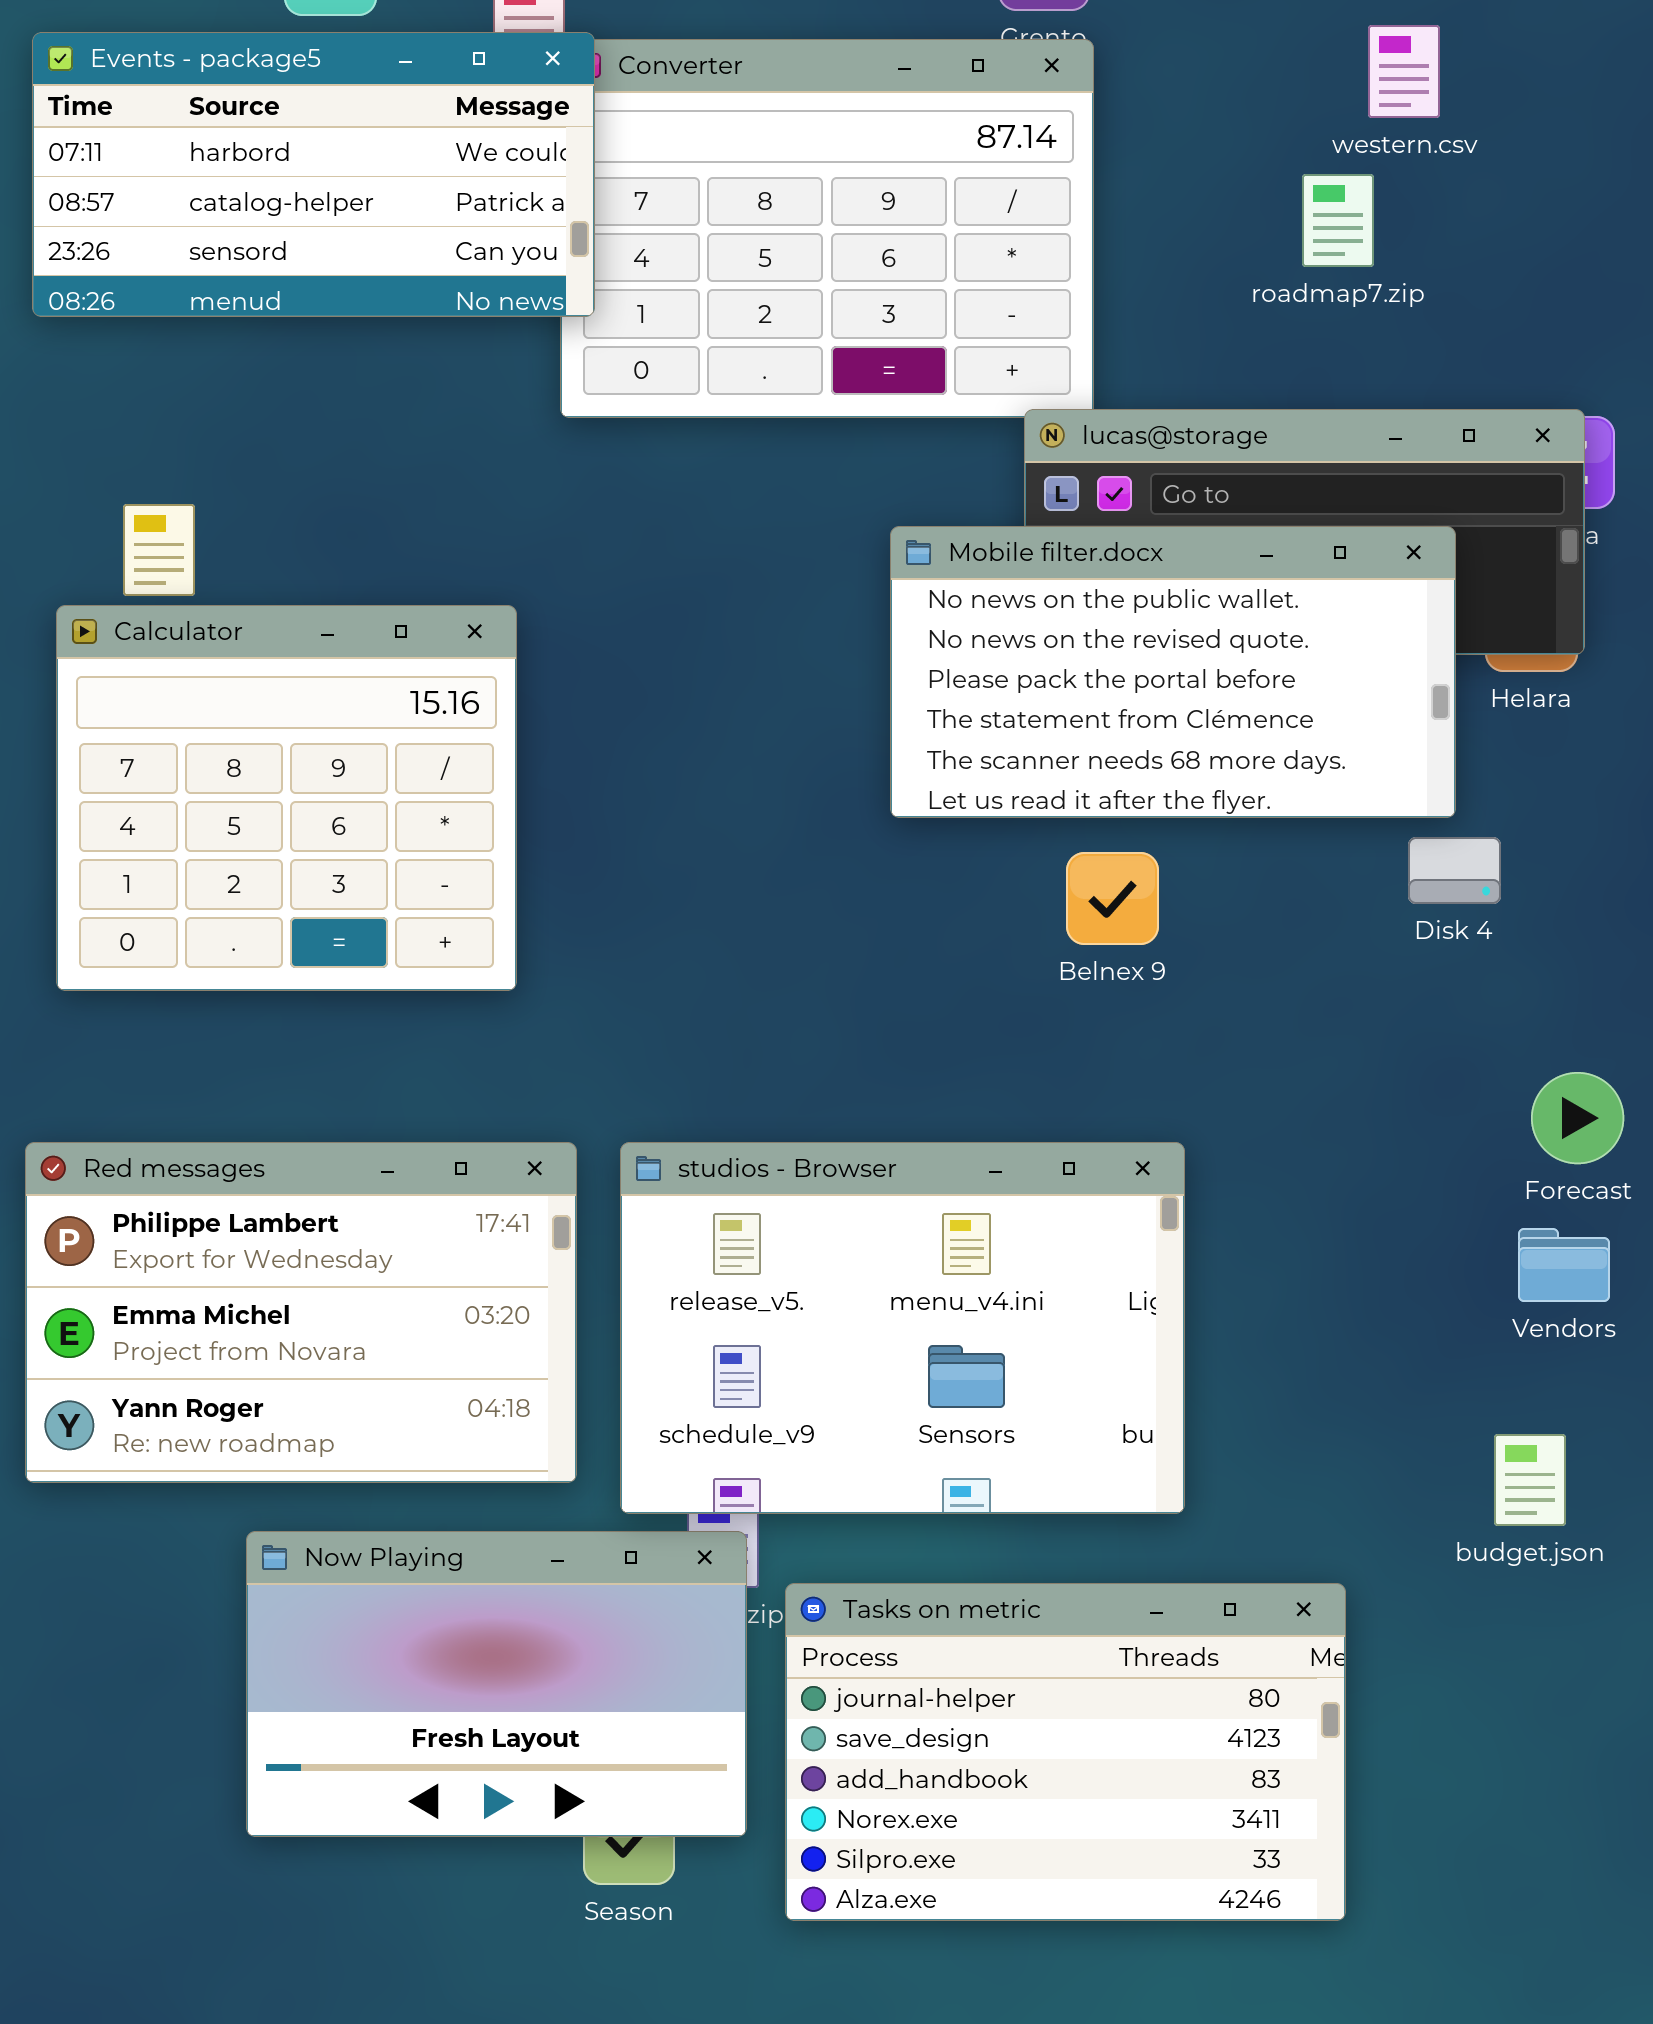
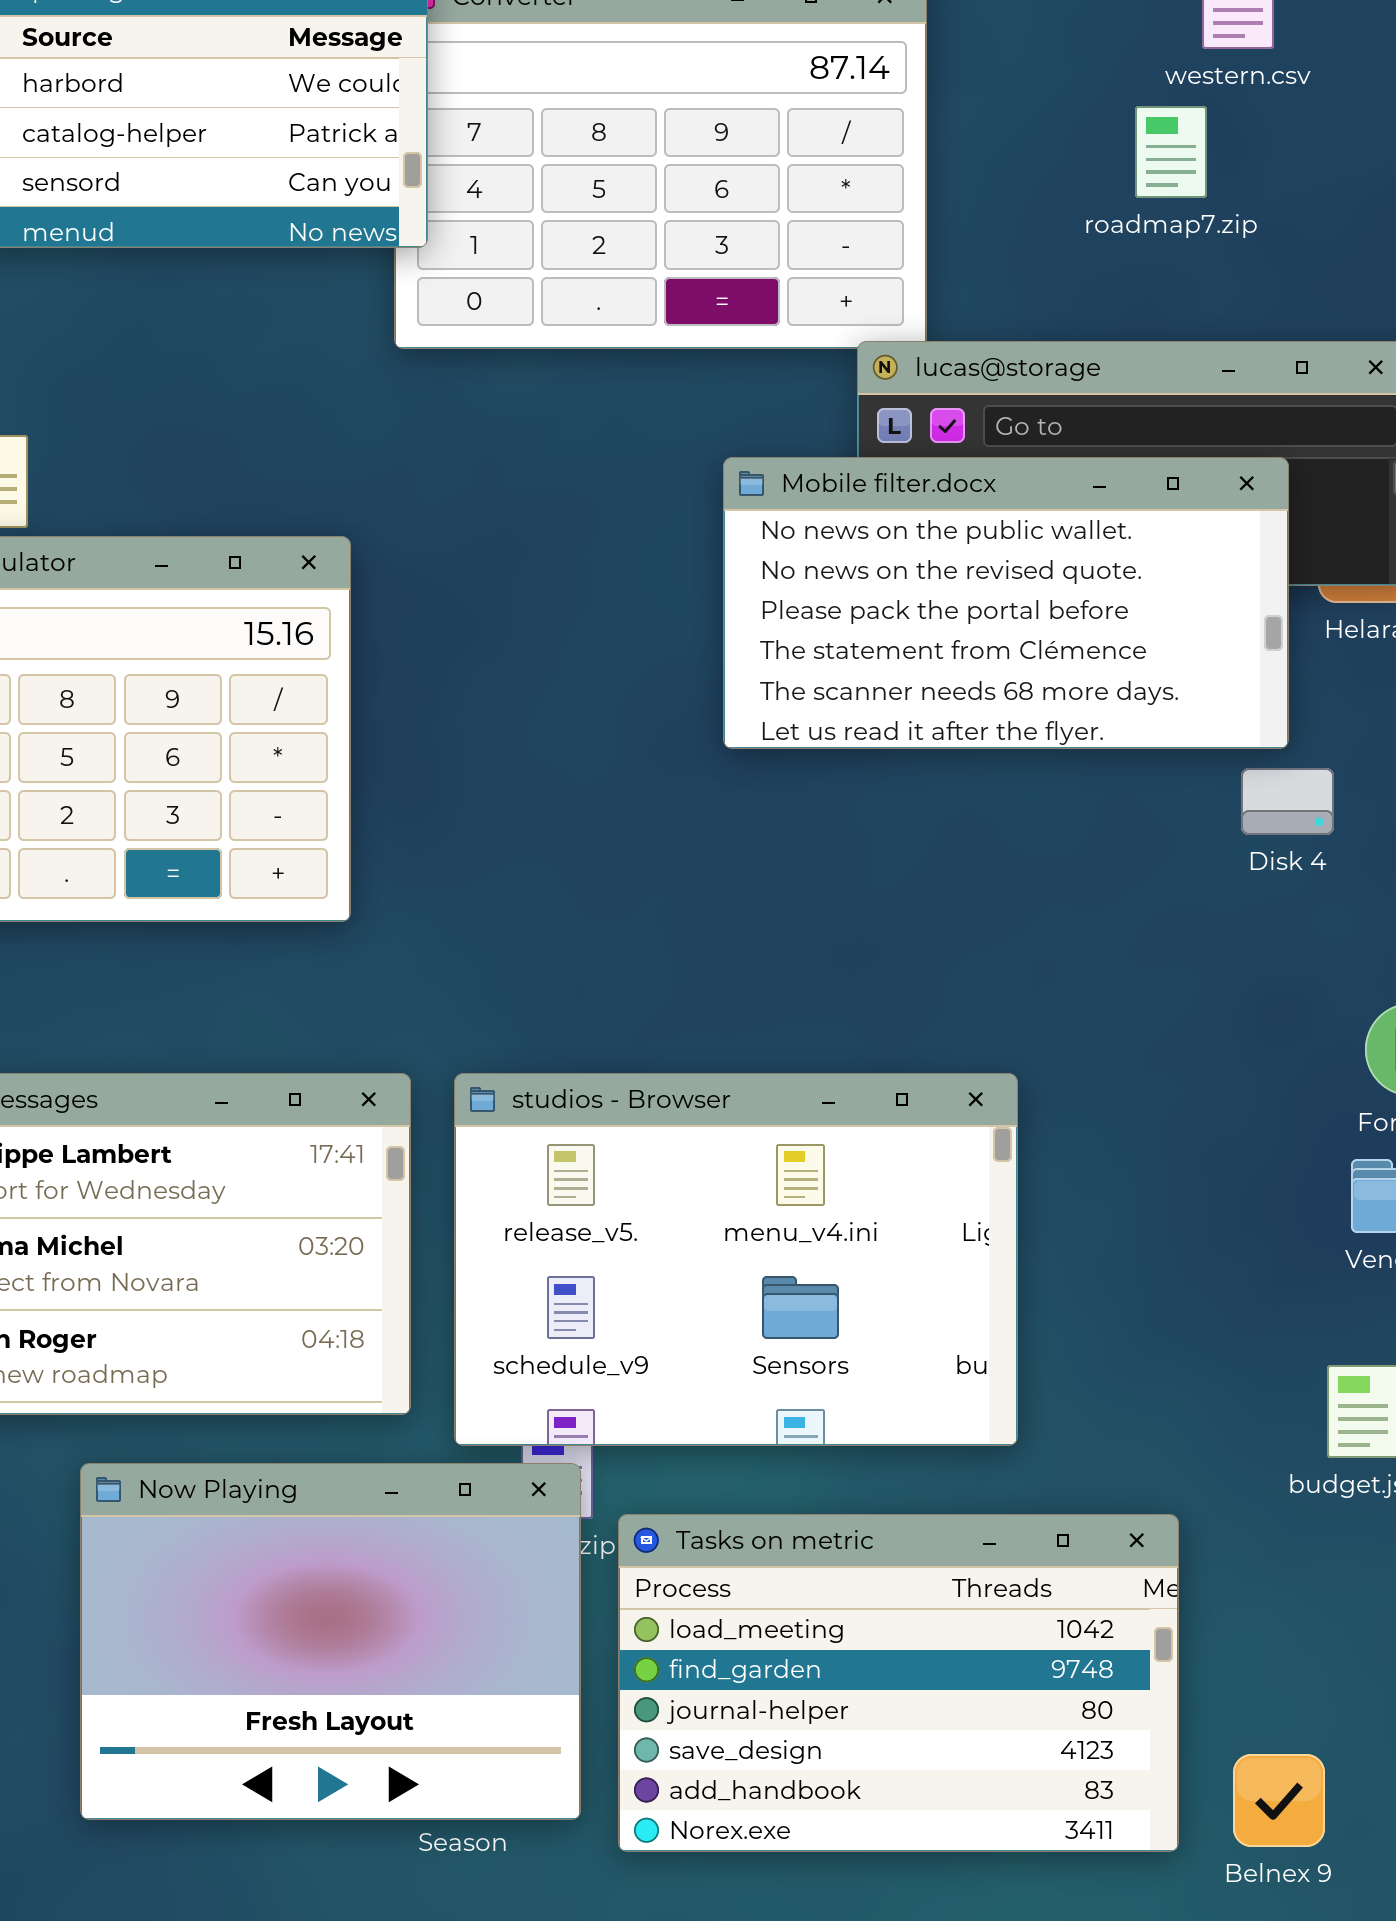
Belnex 9: [1066,852,1159,945] -> [1233,1754,1325,1847], moved
Now Playing: [246,1531,747,1837] -> [80,1463,581,1820], resized
Tasks on metric: [785,1583,1346,1921] -> [618,1514,1179,1852], scrolled up 2 rows

